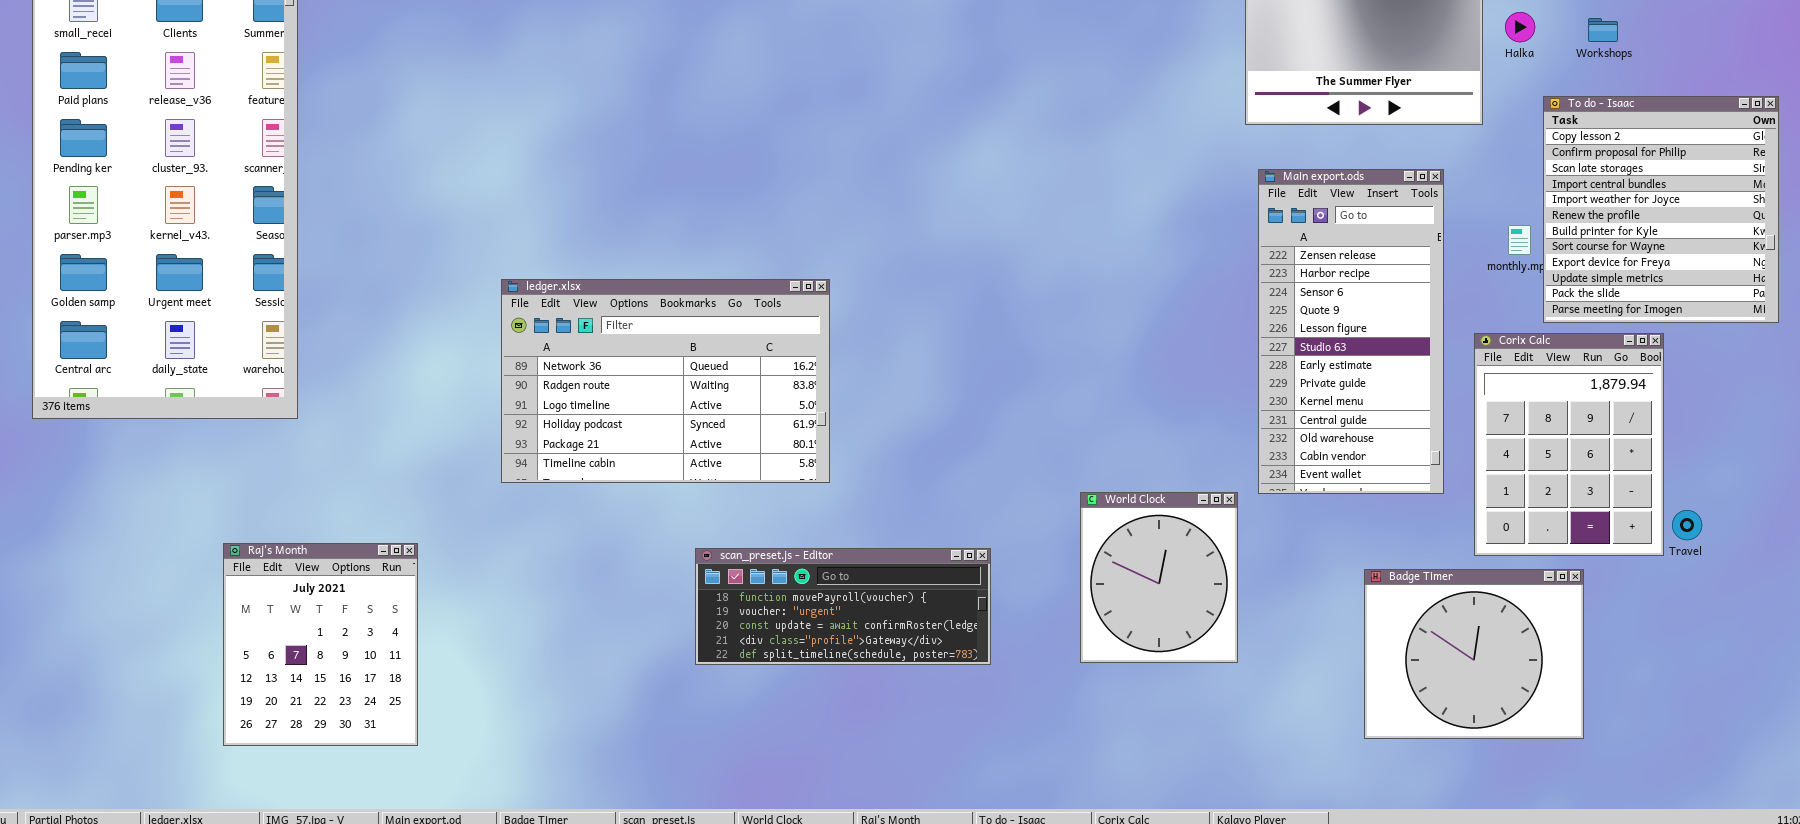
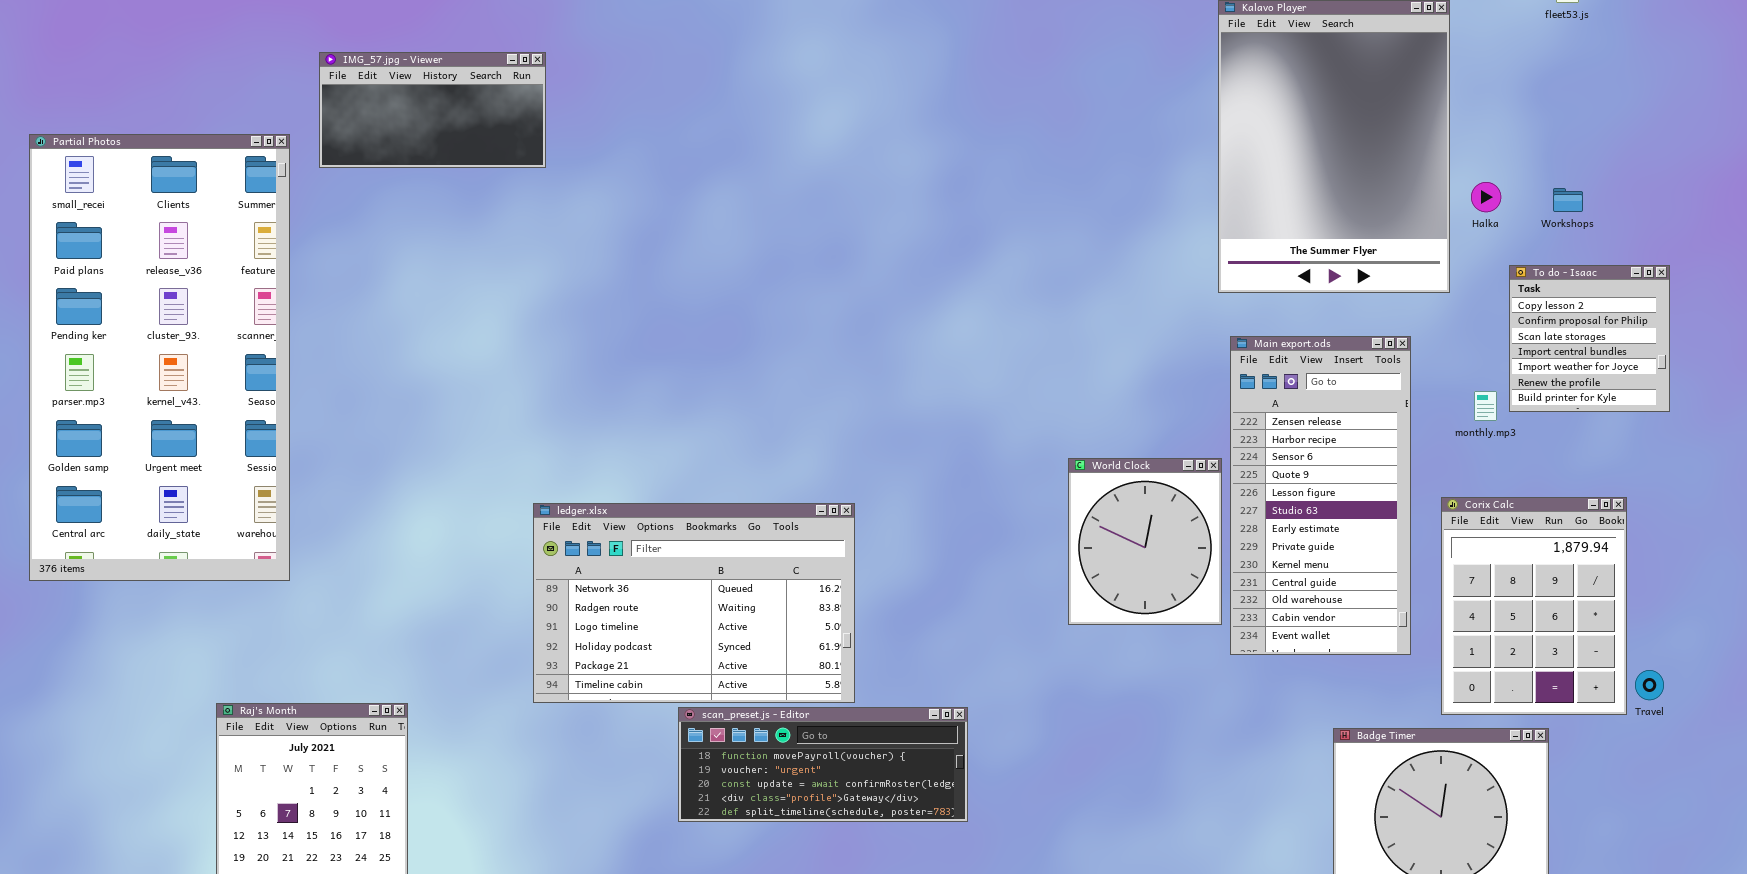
To do - Isaac: [1543,96,1779,323] -> [1509,265,1670,412], resized
ledger.xlsx: [501,279,830,483] -> [533,503,855,703], moved
World Clock: [1080,492,1238,663] -> [1068,458,1222,625], moved

